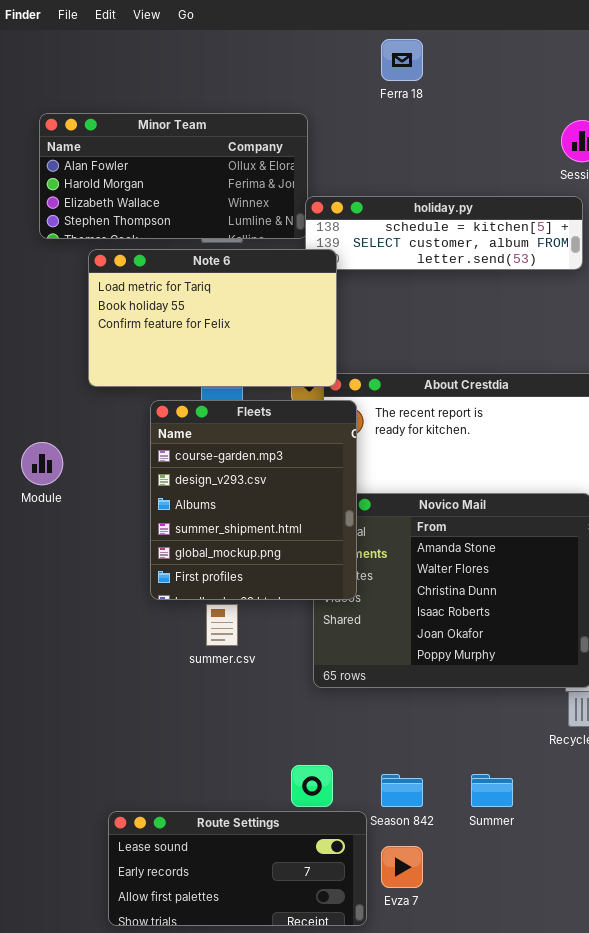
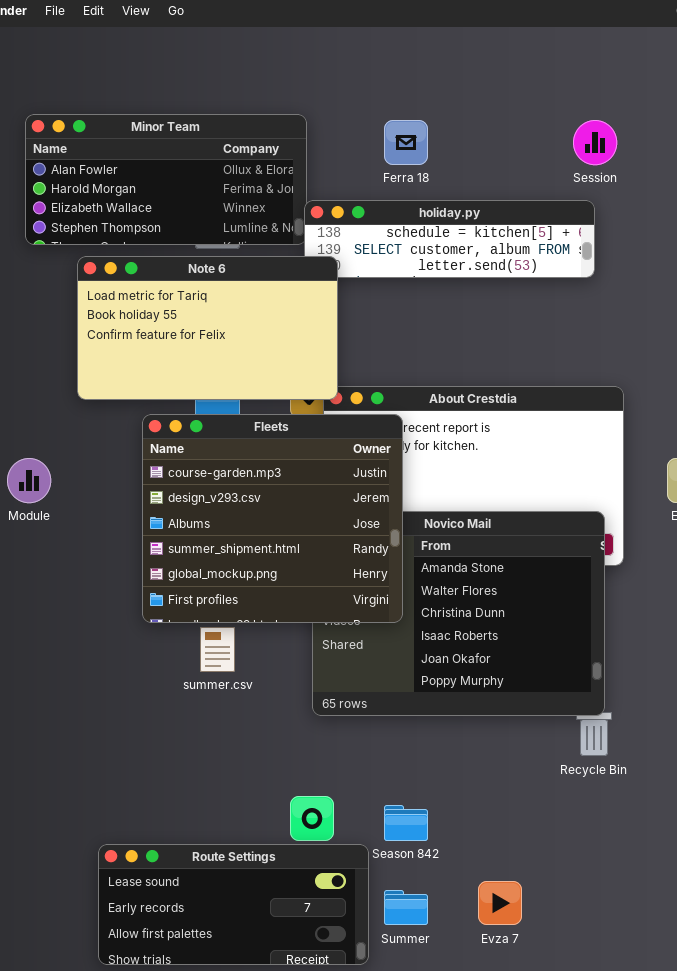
Ferra 18: [381,39,423,81] -> [384,120,428,165], moved
Fleets: [150,400,357,600] -> [142,414,403,623], resized
Summer: [471,774,513,807] -> [384,890,428,925], moved
Evza 7: [381,846,423,888] -> [478,881,522,925], moved

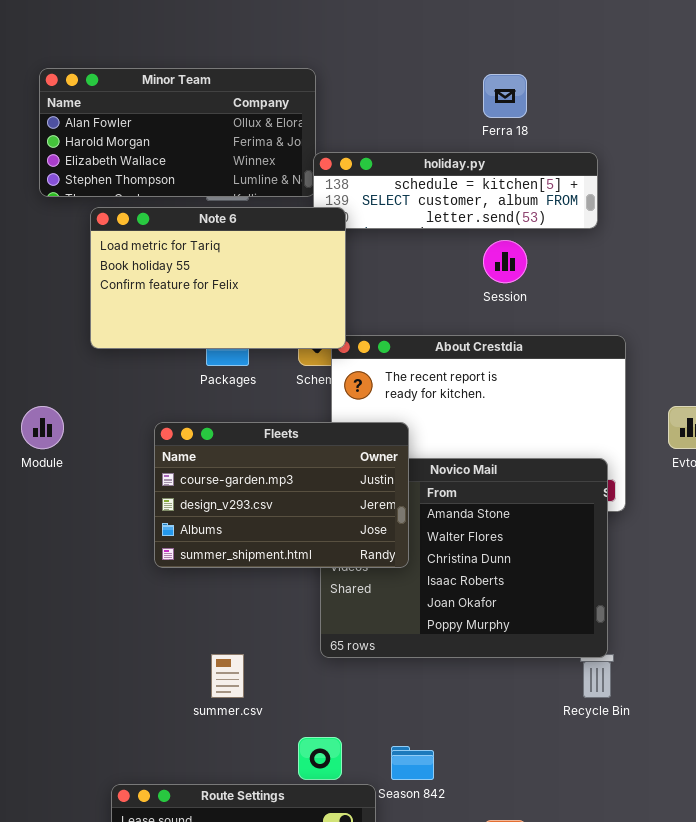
Ferra 18: [384,120,428,165] -> [483,74,527,118], moved
Session: [573,120,617,165] -> [483,240,527,283], moved
Fleets: [142,414,403,623] -> [154,422,409,568], resized
summer.csv: [200,627,235,672] -> [211,654,244,698], moved

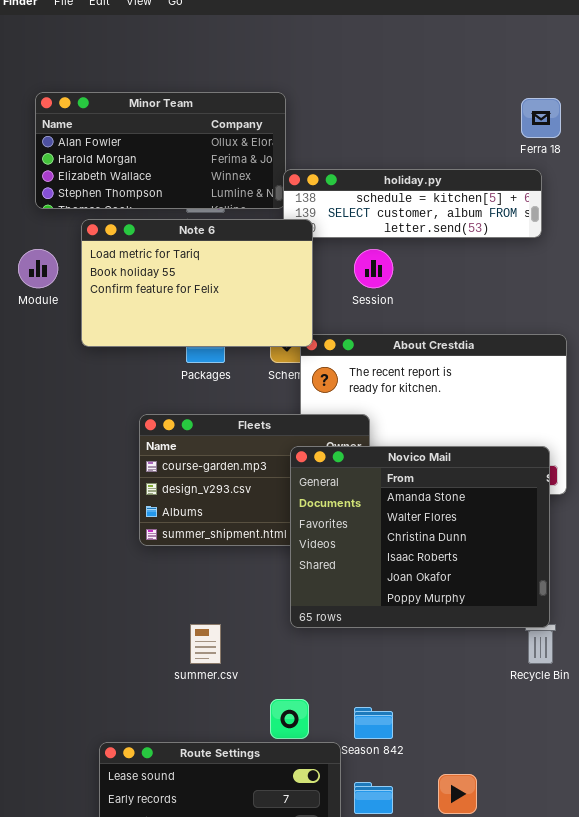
Ferra 18: [483,74,527,118] -> [521,98,561,138], moved
Session: [483,240,527,283] -> [354,249,393,288], moved
Module: [21,406,64,449] -> [18,249,58,288], moved
Novico Mail: [320,458,608,658] -> [290,446,550,628], raised

